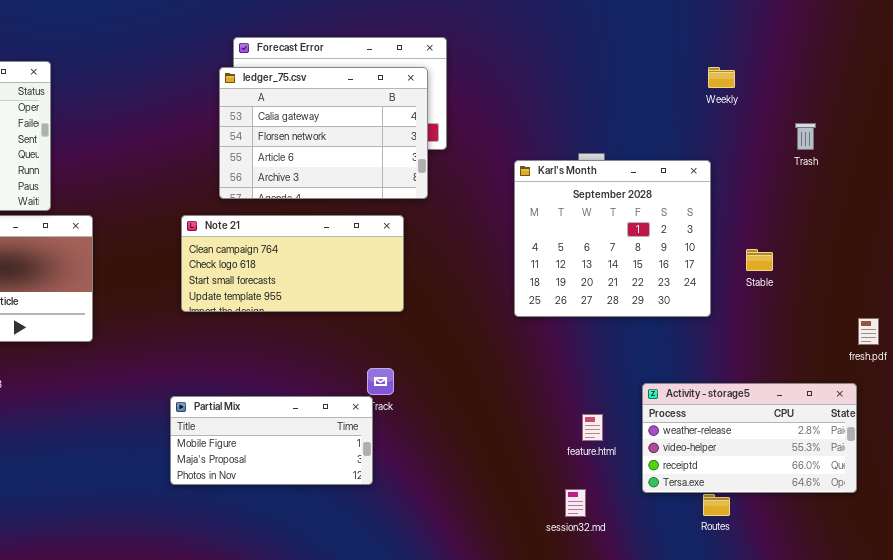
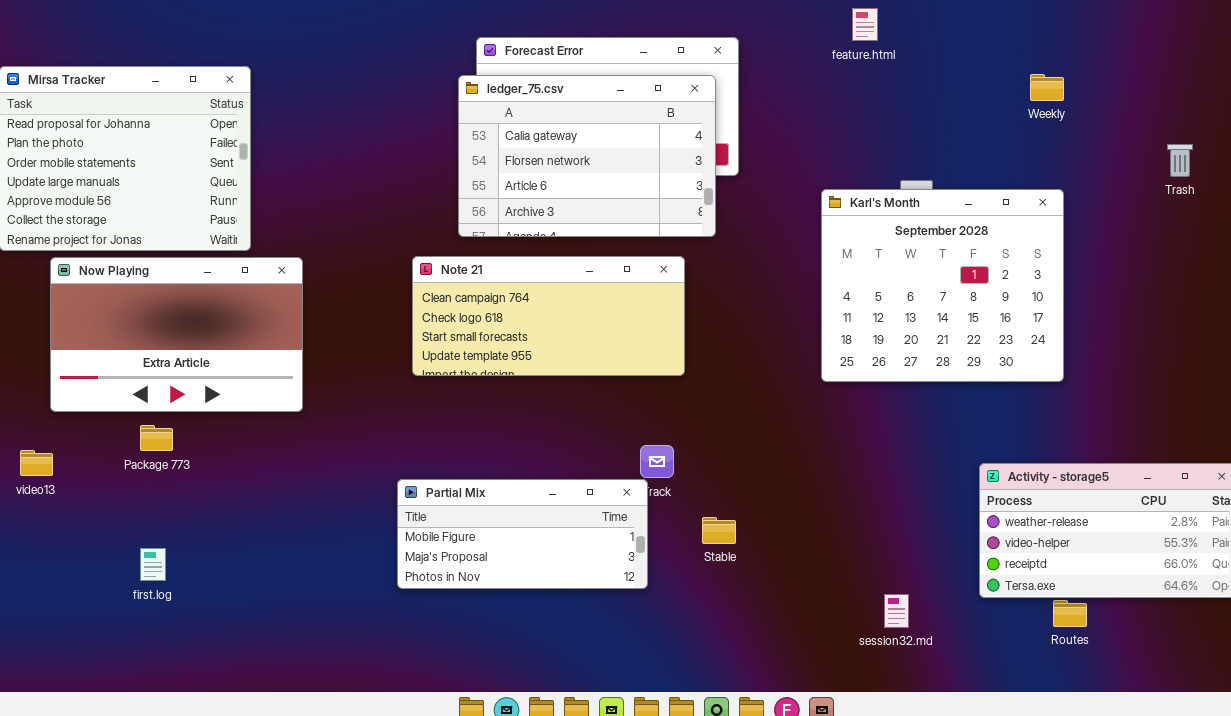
Weekly: [708,67,735,88] -> [1030,74,1064,101], moved
Stable: [746,249,773,271] -> [702,517,736,544], moved
feature.html: [582,414,603,441] -> [852,8,878,41], moved

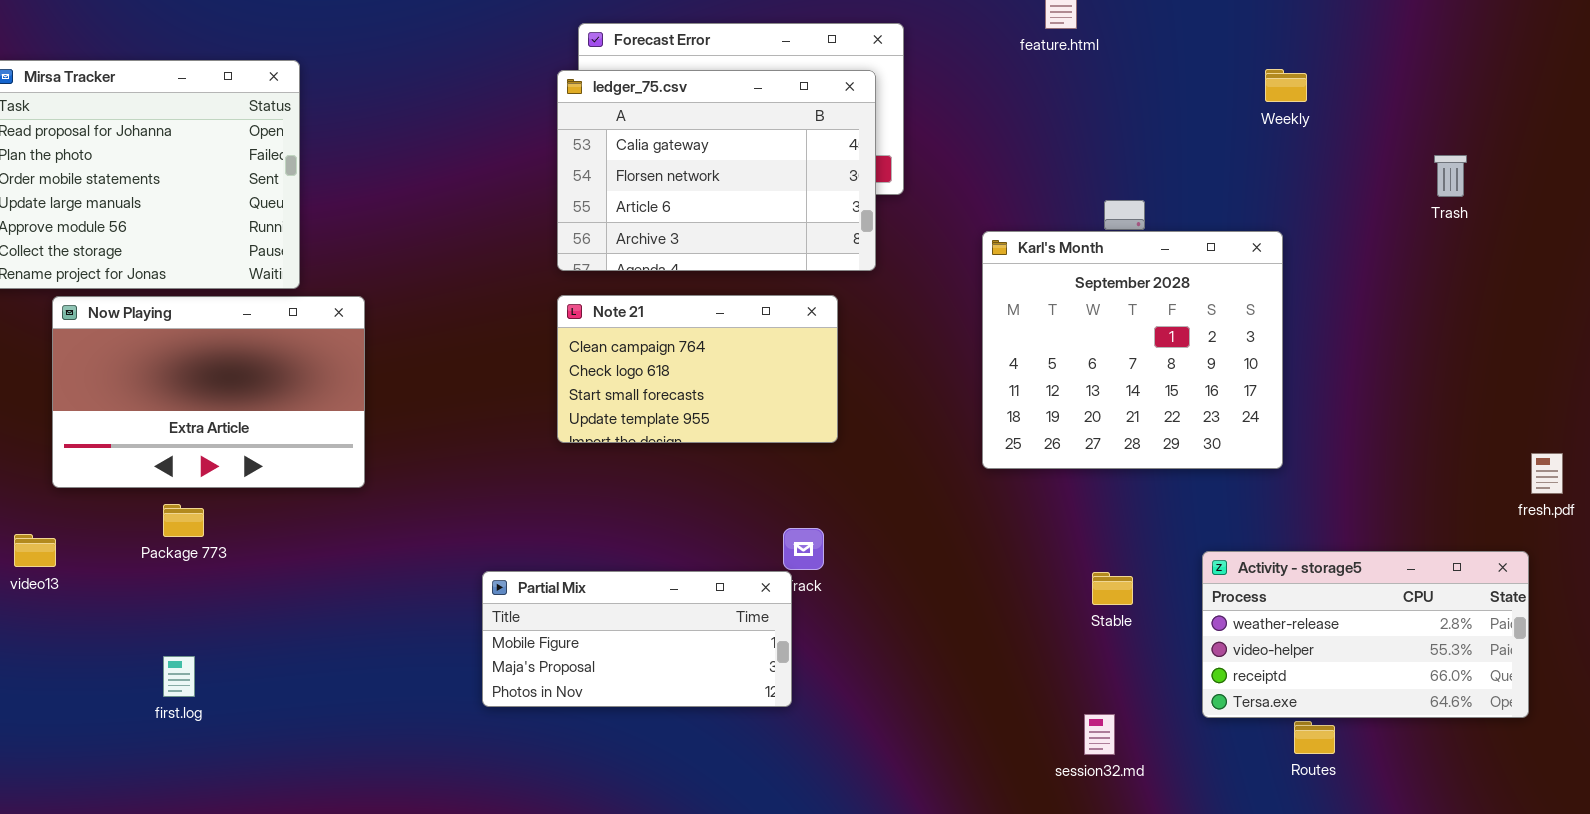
Karl's Month: [821,189,1064,382] -> [982,231,1283,469], moved
Note 21: [412,256,685,376] -> [557,295,838,443], resized
Stable: [702,517,736,544] -> [1092,572,1133,605], moved

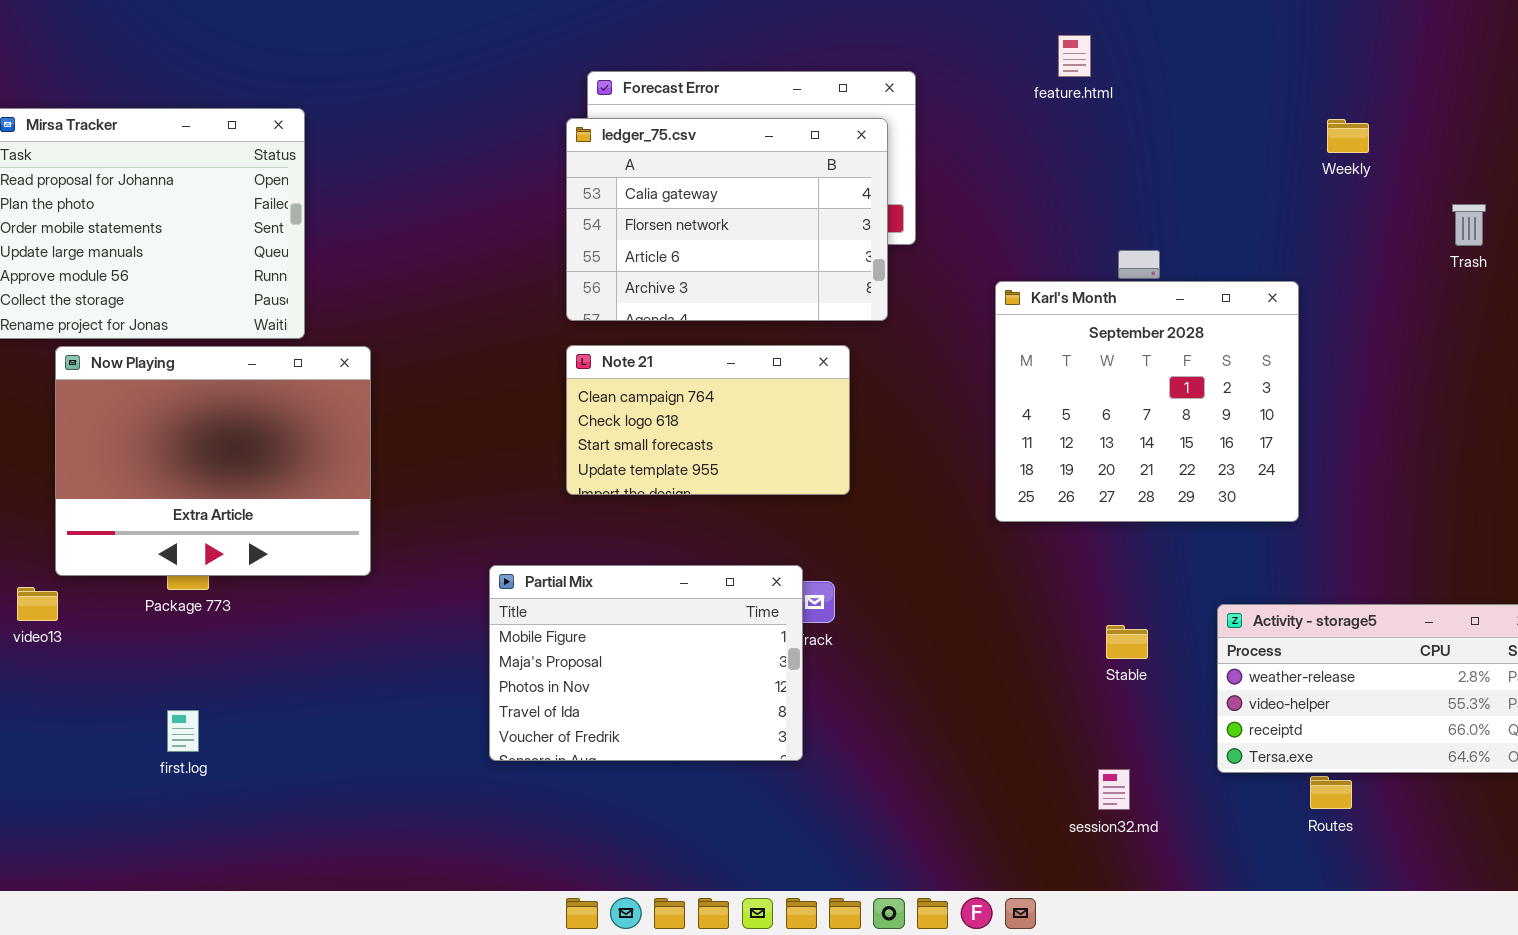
Weekly: [1265,69,1307,102] -> [1327,119,1369,153], moved
Now Playing: [52,296,365,488] -> [55,346,371,576], resized
Partial Mix: [482,571,792,707] -> [489,565,803,761], resized

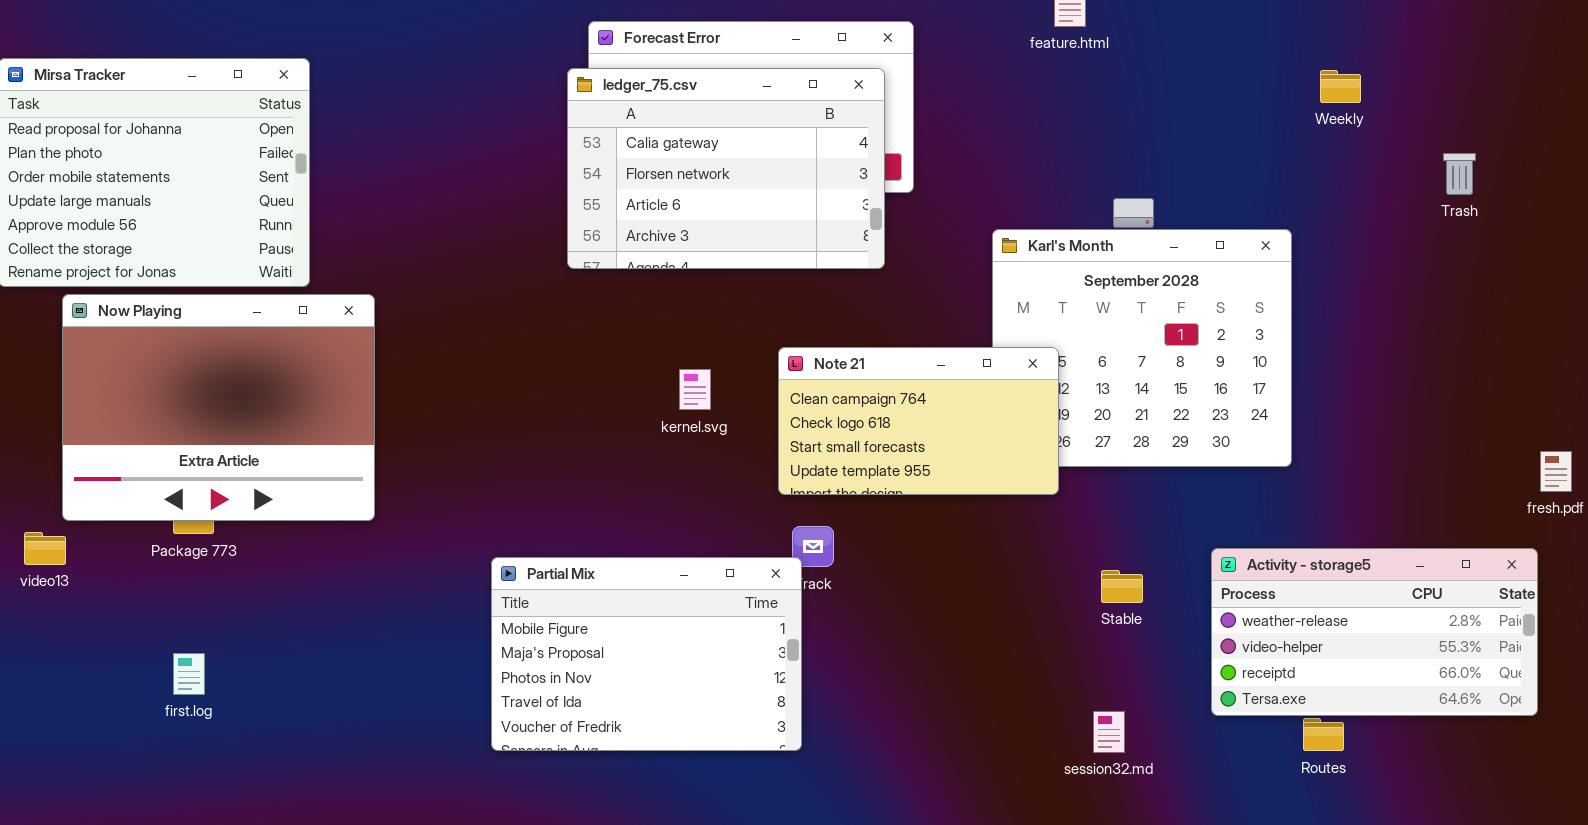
Note 21: [566,345,850,495] -> [778,347,1059,495], moved
Partial Mix: [489,565,803,761] -> [491,557,802,751], moved

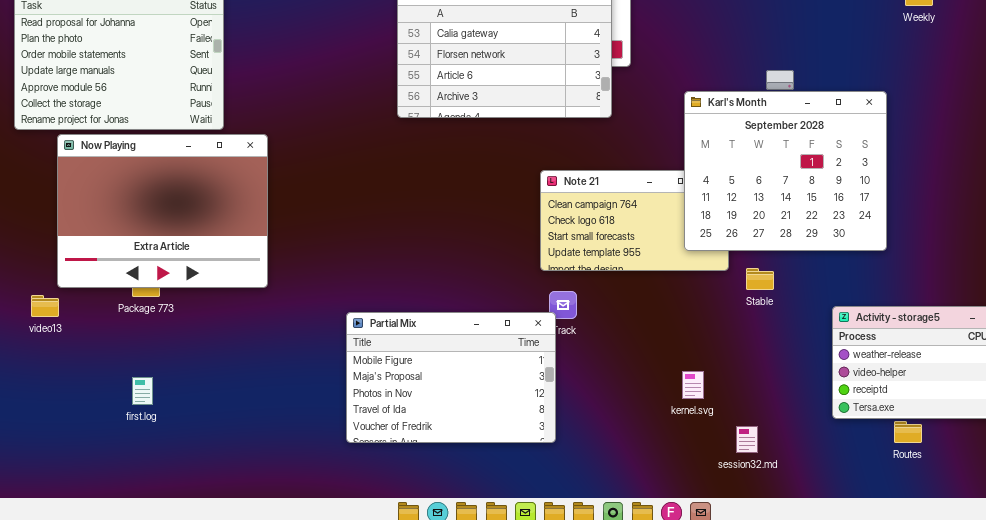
Karl's Month: [992,229,1292,467] -> [684,91,887,251], raised
kernel.svg: [679,369,711,410] -> [682,371,704,399], moved
Stable: [1101,570,1143,603] -> [746,268,774,290], moved
session32.md: [1093,711,1125,753] -> [736,426,758,453], moved

